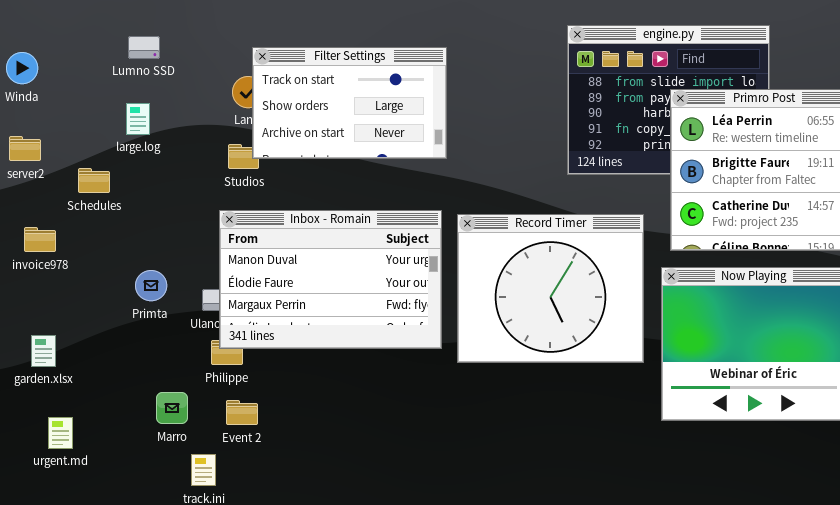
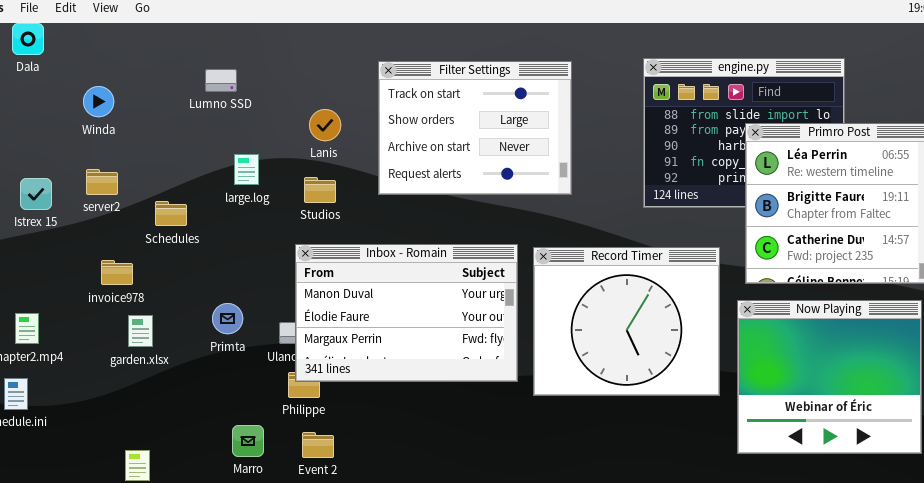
Filter Settings: [252,47,447,159] -> [378,61,572,195], moved, resized
large.log: [126,103,150,135] -> [234,154,259,185], moved
garden.xlsx: [31,335,56,367] -> [128,315,153,347], moved

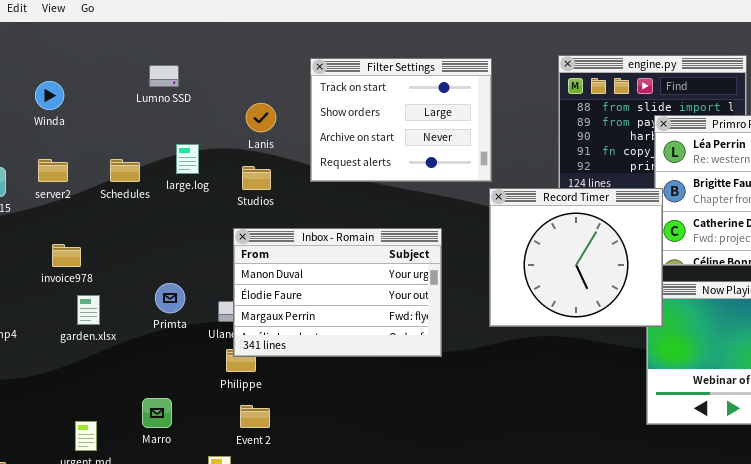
Schedules: [155,201,187,226] -> [110,159,140,182], moved
Record Timer: [533,247,720,396] -> [489,188,663,327], moved
Marro: [232,425,264,457] -> [142,398,172,428], moved

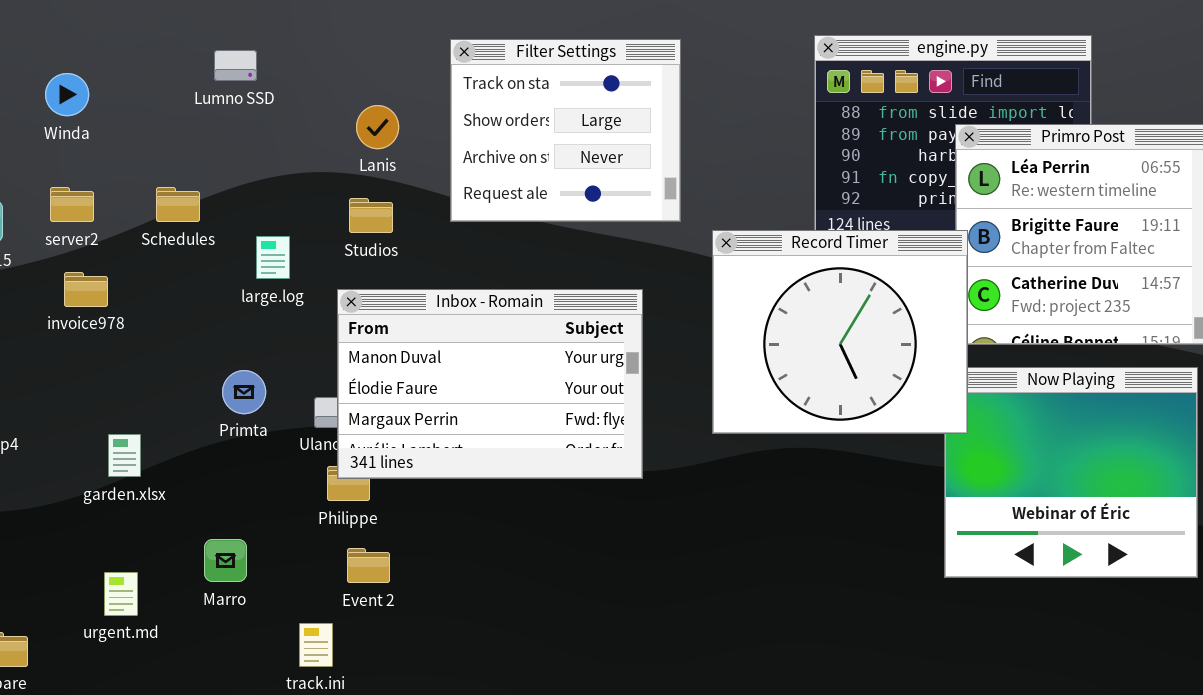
Filter Settings: [310,58,492,182] -> [450,39,681,222], resized
large.log: [176,144,199,174] -> [256,236,290,279], moved
invoice978: [52,244,81,267] -> [64,272,108,307], moved
garden.xlsx: [77,295,100,325] -> [108,434,141,477], moved

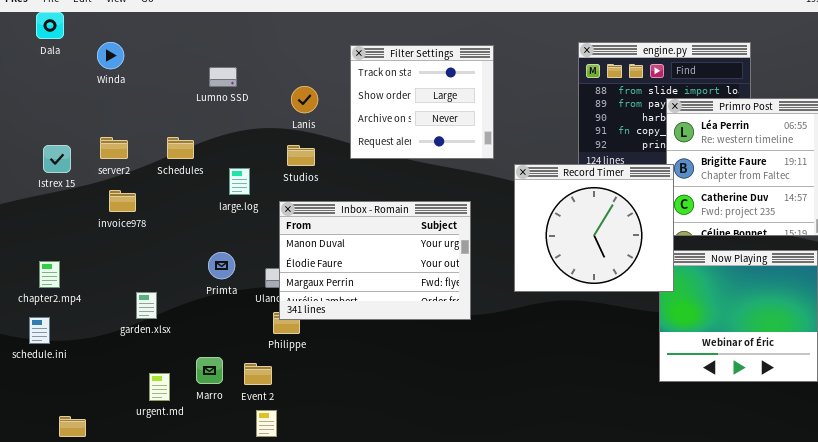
Lumno SSD: [214,50,257,81] -> [209,67,237,87], moved
Winda: [45,73,89,116] -> [97,42,124,69], moved
Event 2: [347,548,390,583] -> [244,363,272,385], moved
urgent.md: [104,572,138,616] -> [149,373,170,401], moved

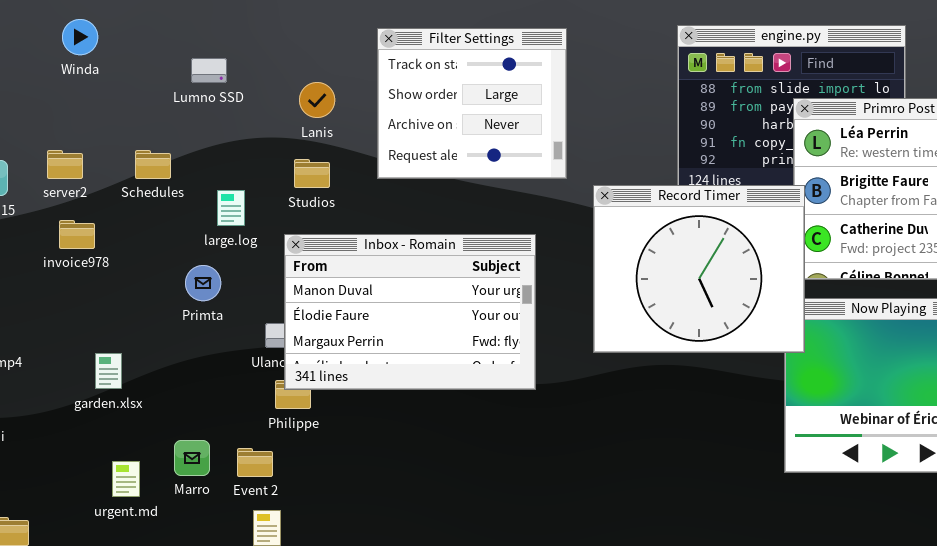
Winda: [97,42,124,69] -> [62,19,98,55], moved
Primta: [208,252,235,279] -> [185,265,221,301], moved

